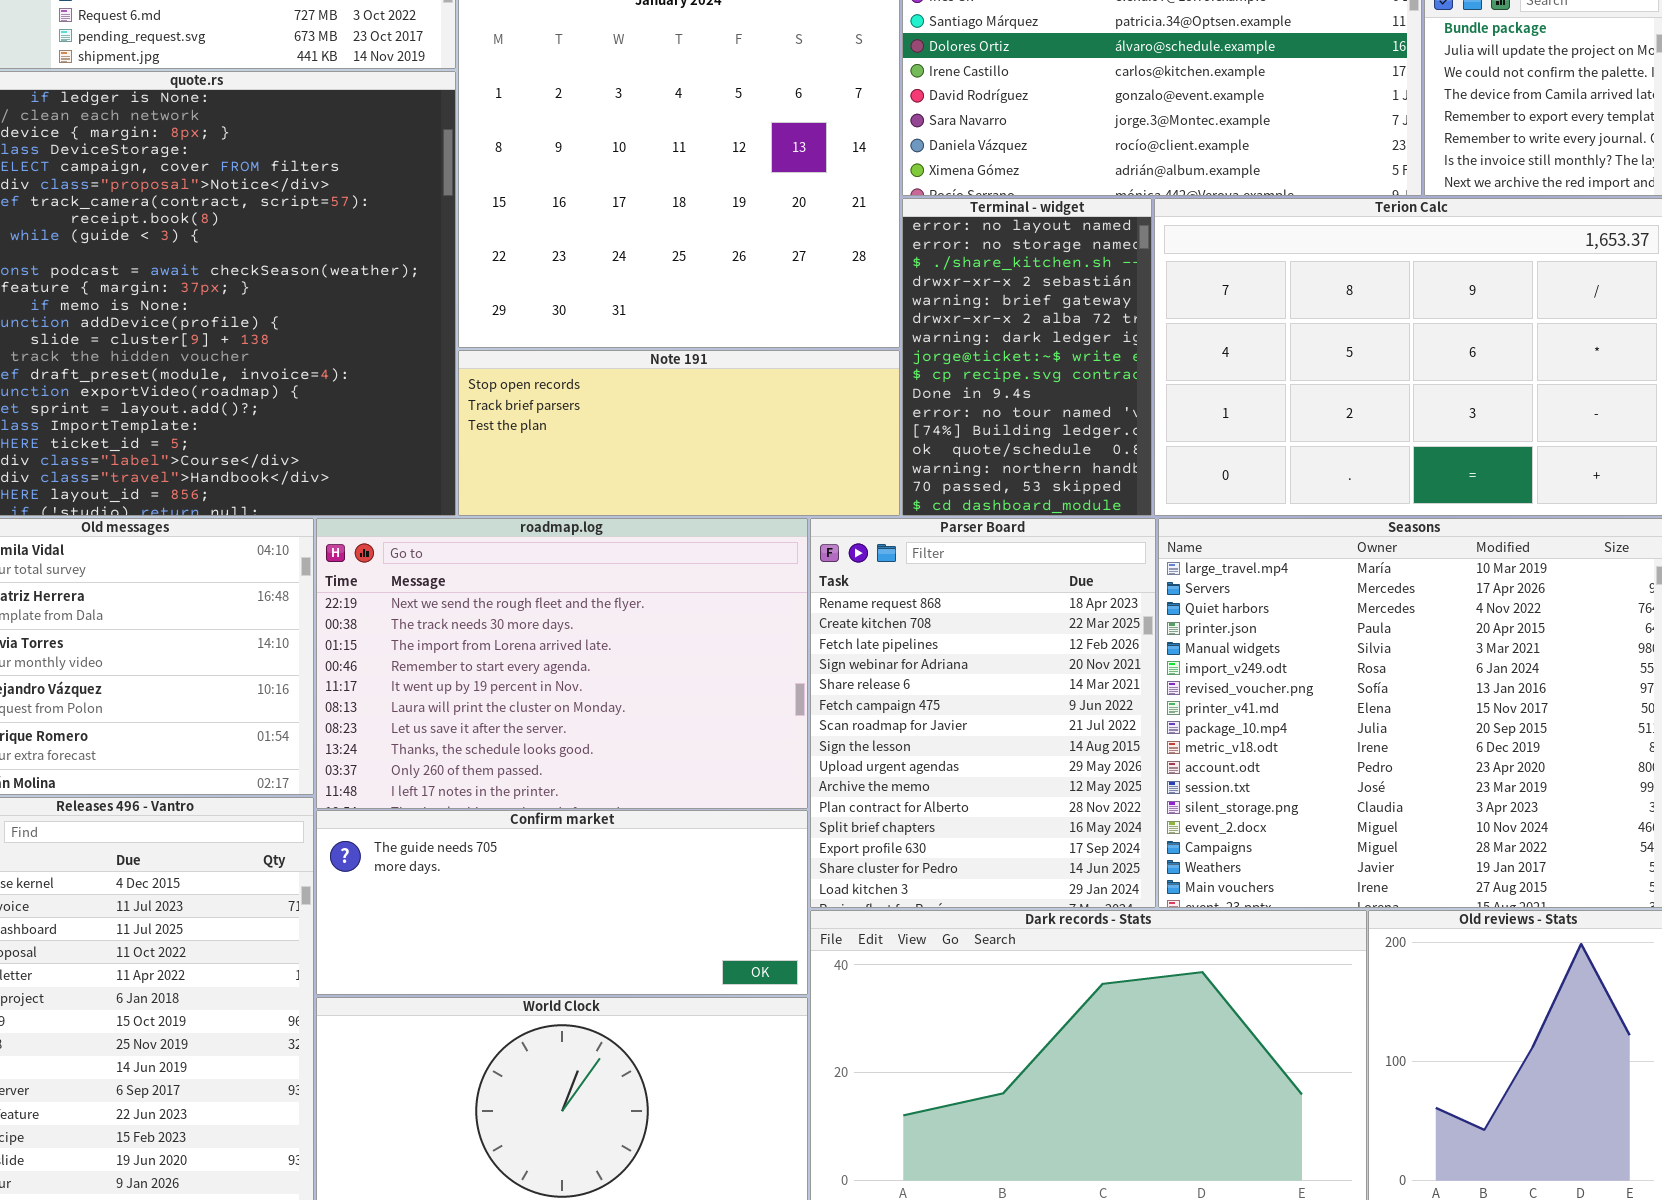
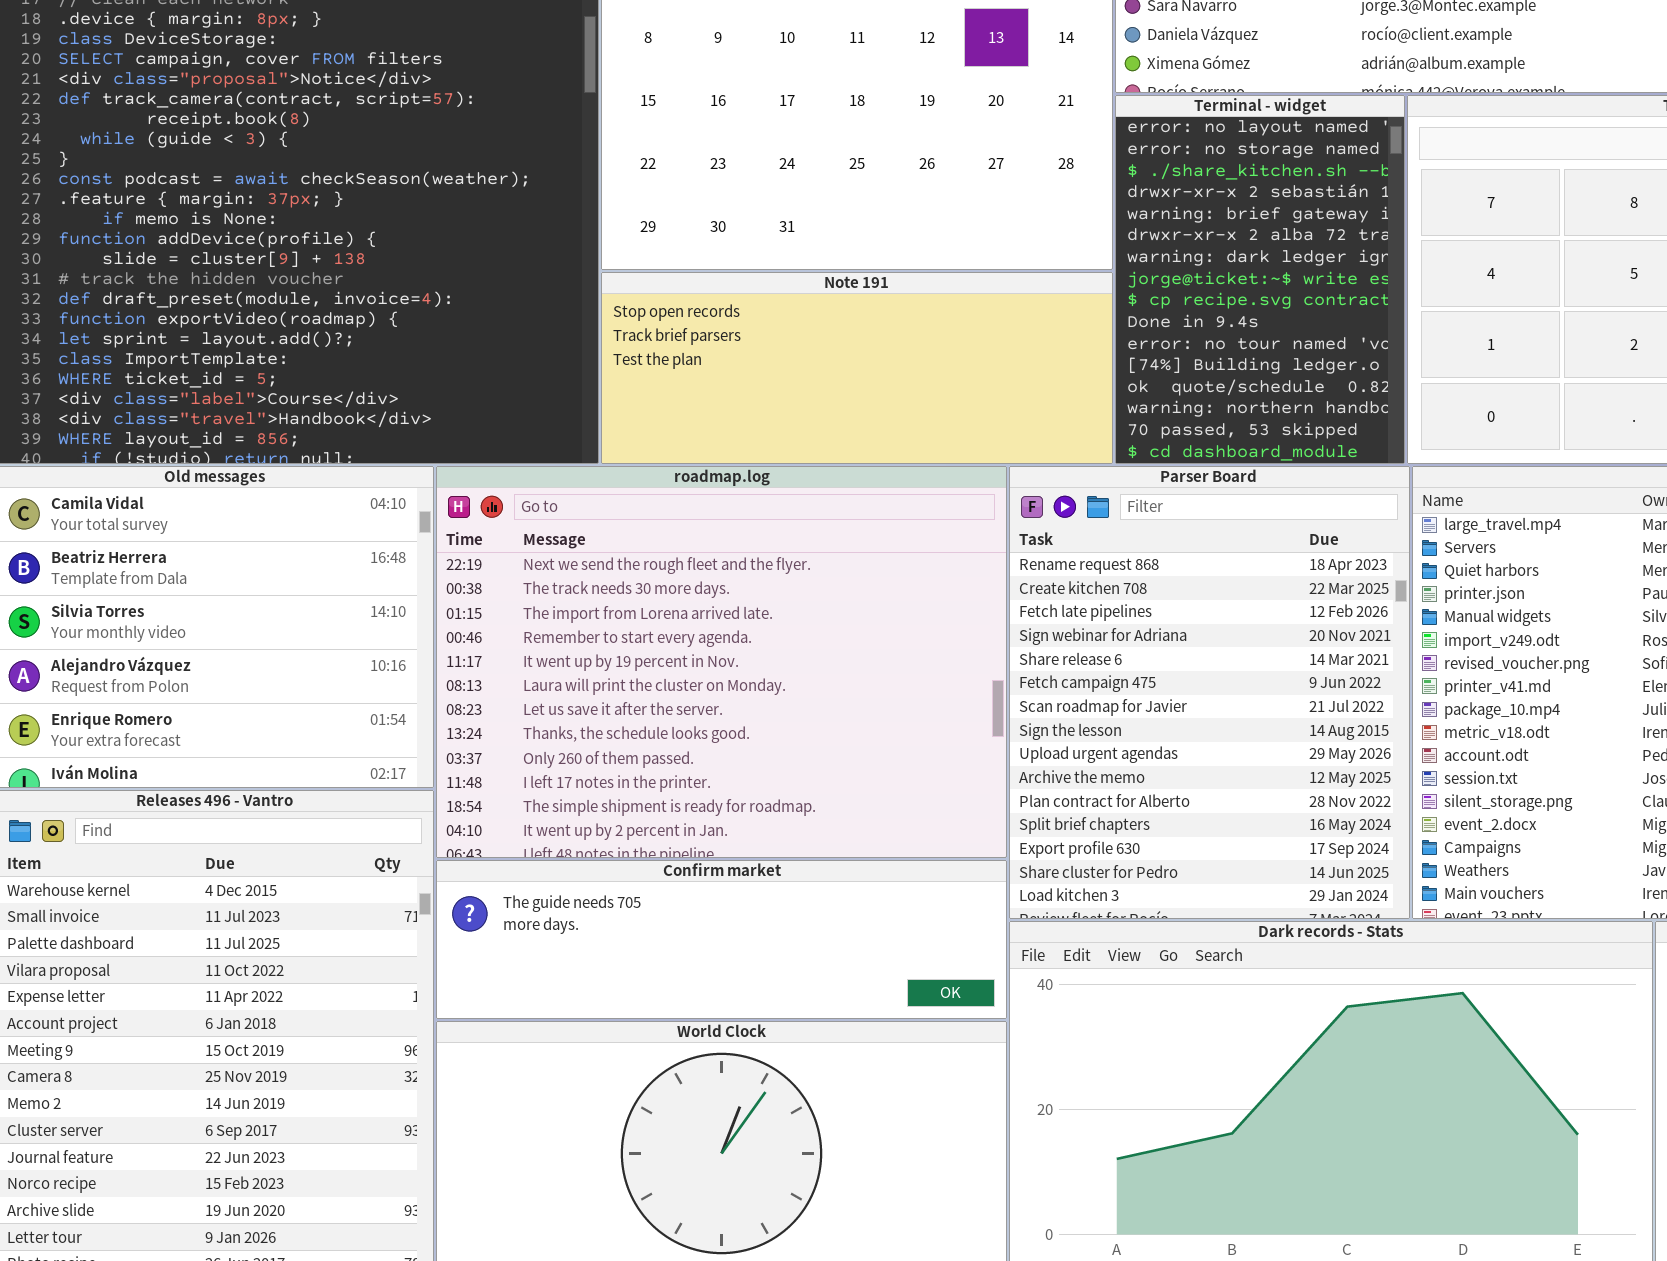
roadmap.log: [316,518,808,809] -> [436,466,1007,858], resized
Confirm market: [316,810,808,995] -> [436,860,1007,1019], resized

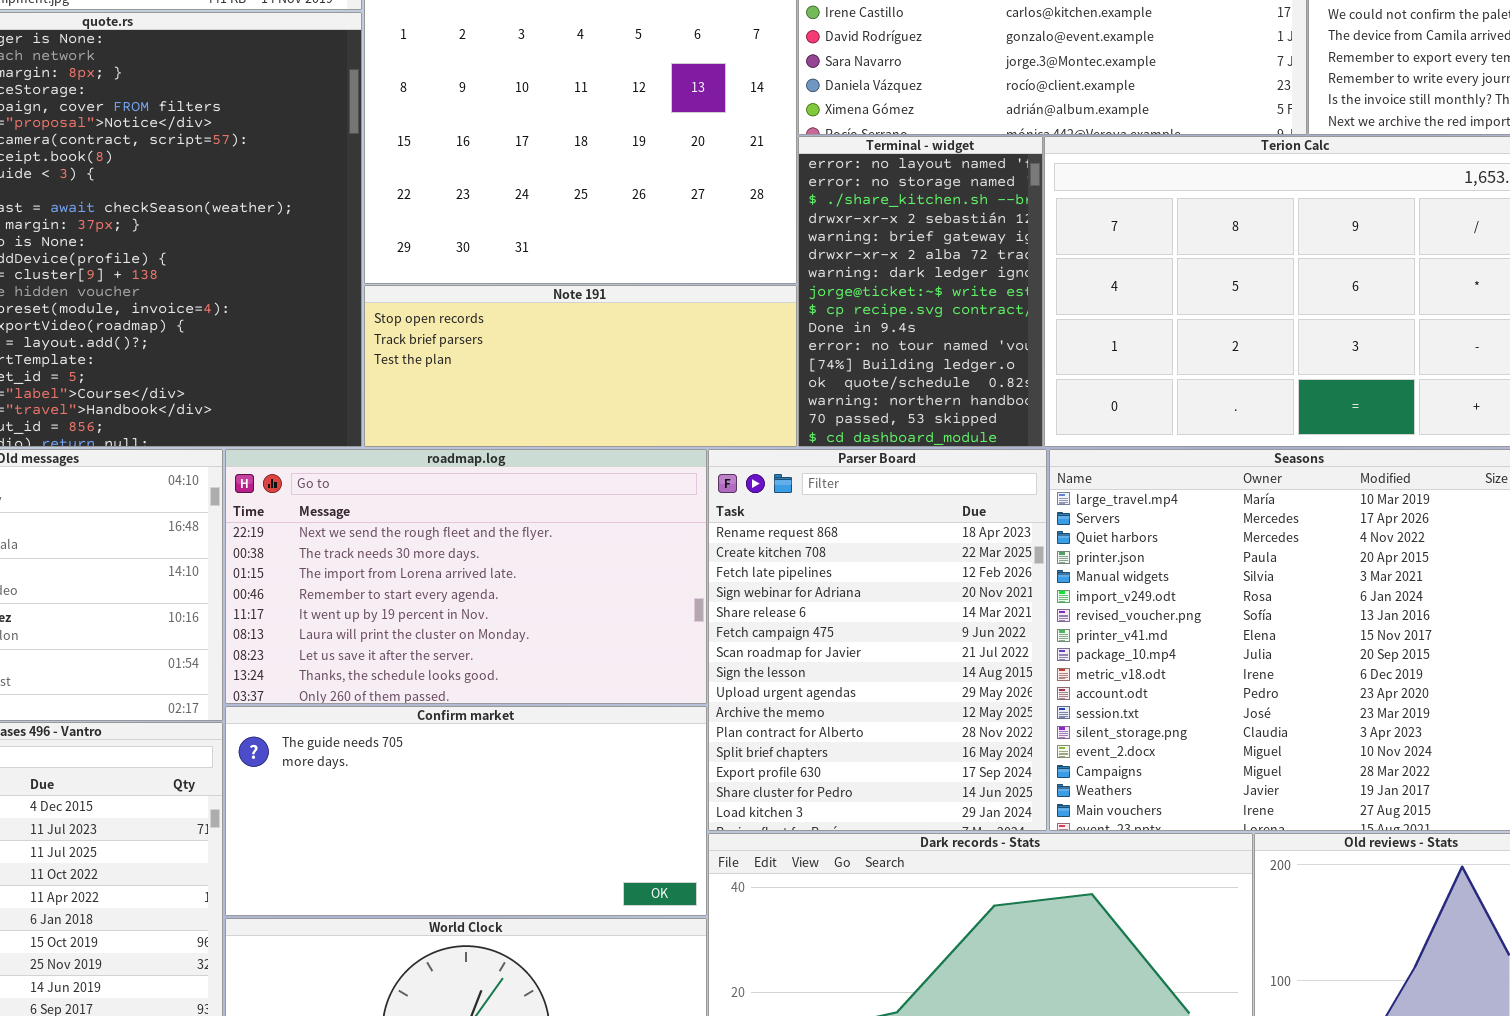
roadmap.log: [436,466,1007,858] -> [225,449,707,704], resized
Confirm market: [436,860,1007,1019] -> [225,706,707,916], resized

